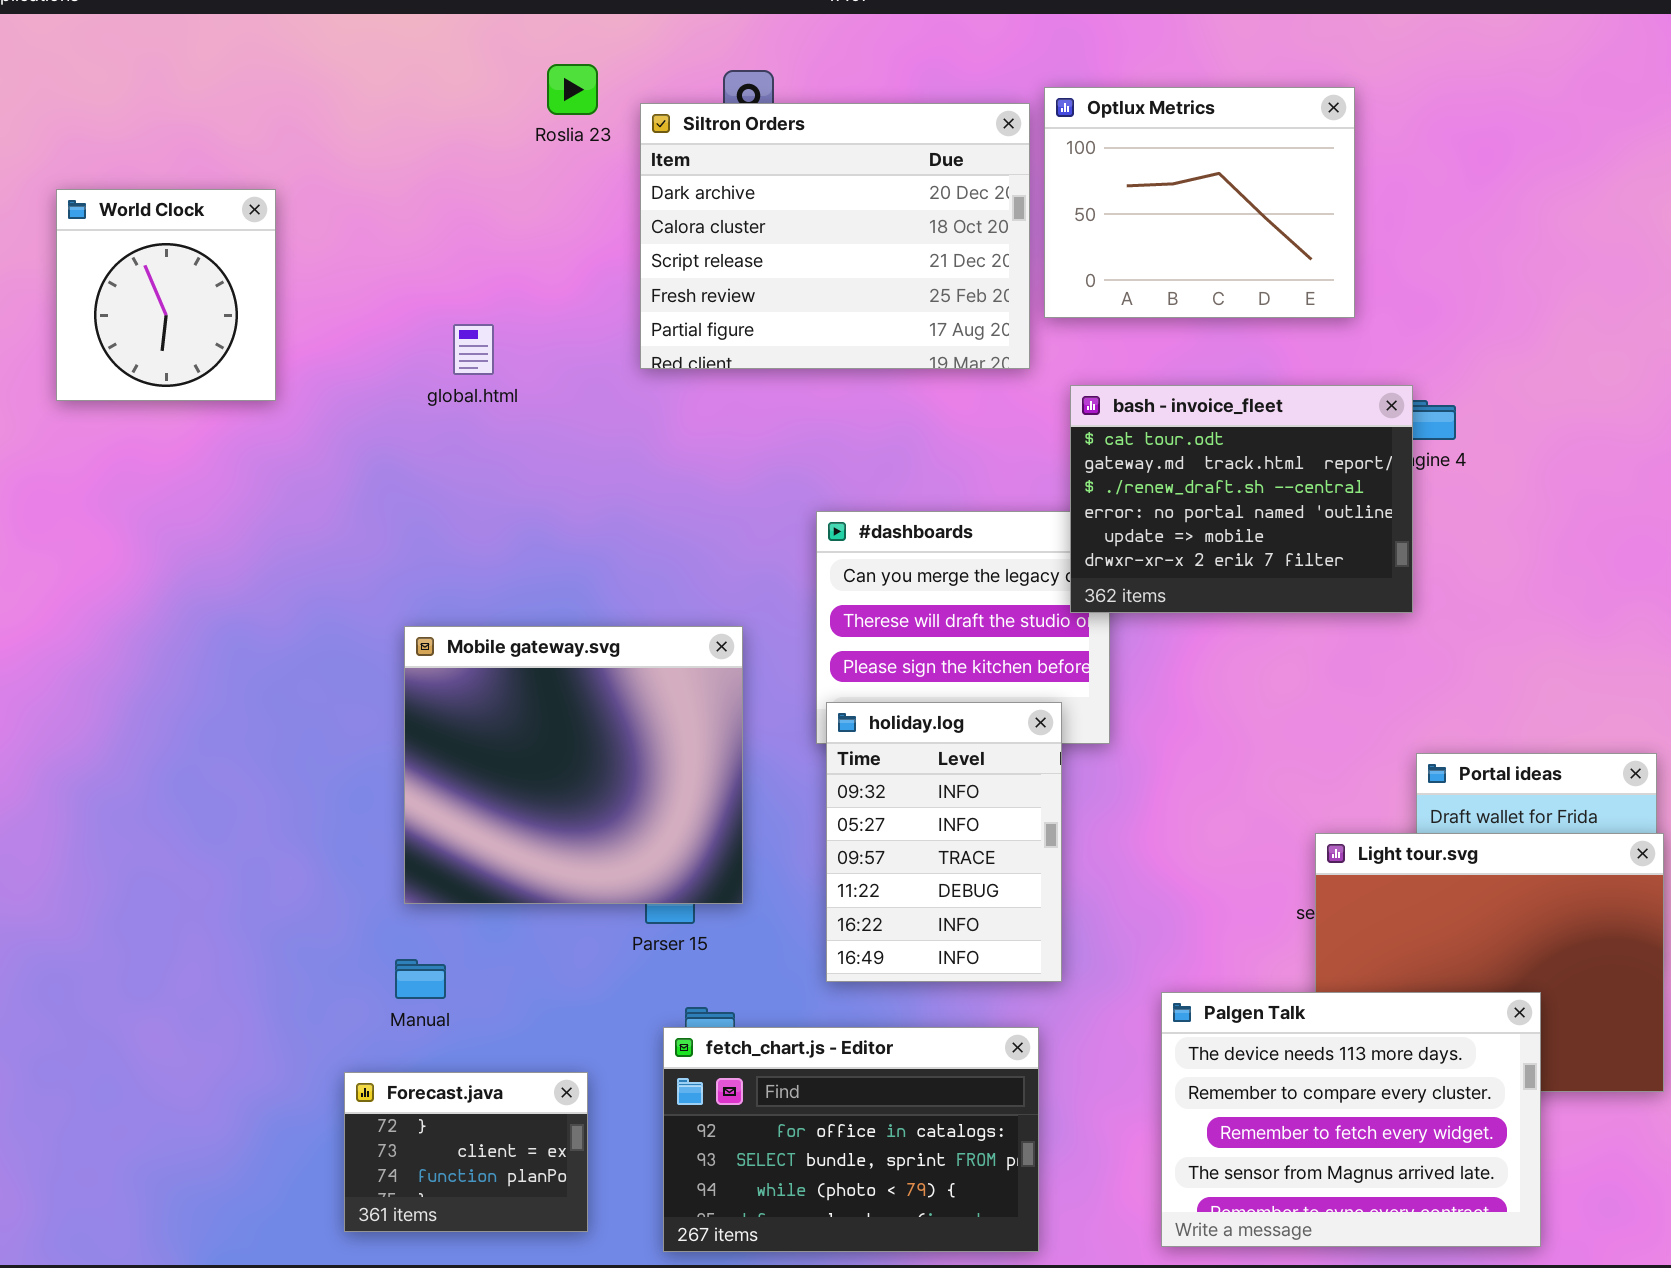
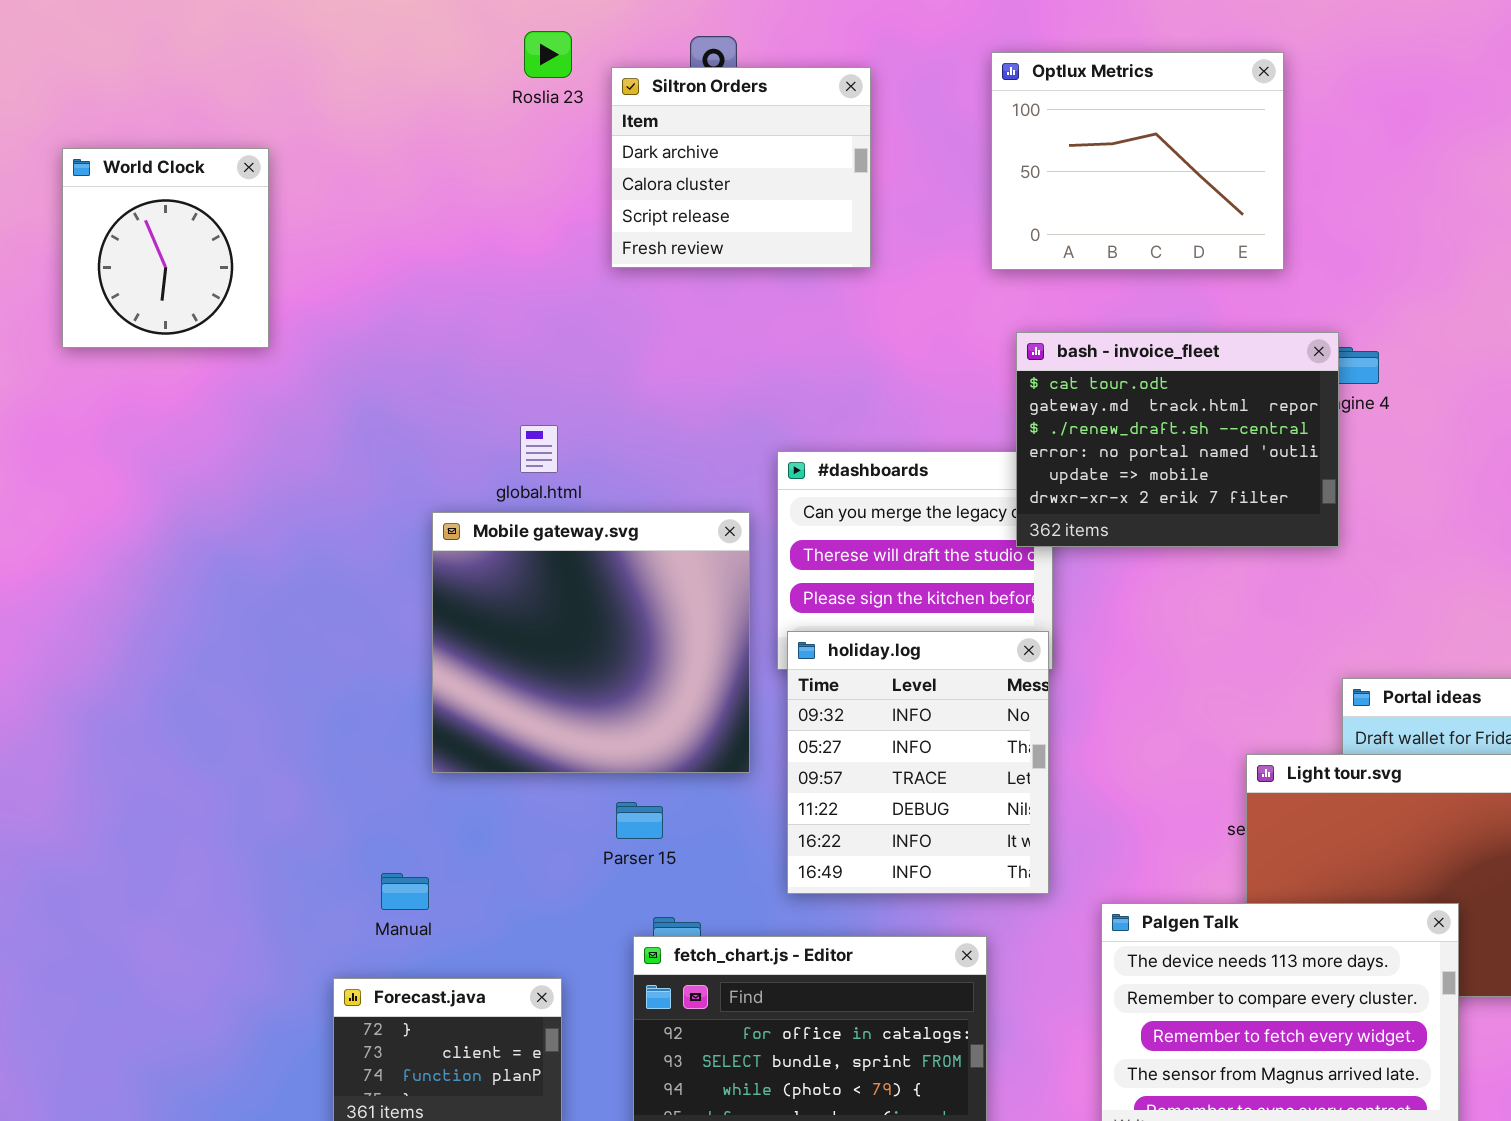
Siltron Orders: [640,103,1030,369] -> [611,67,871,268], resized
global.html: [453,324,494,375] -> [520,425,558,473], moved
Mobile gateway.svg: [404,626,743,904] -> [432,512,750,773], moved
holiday.log: [826,702,1062,982] -> [787,631,1049,894], resized

